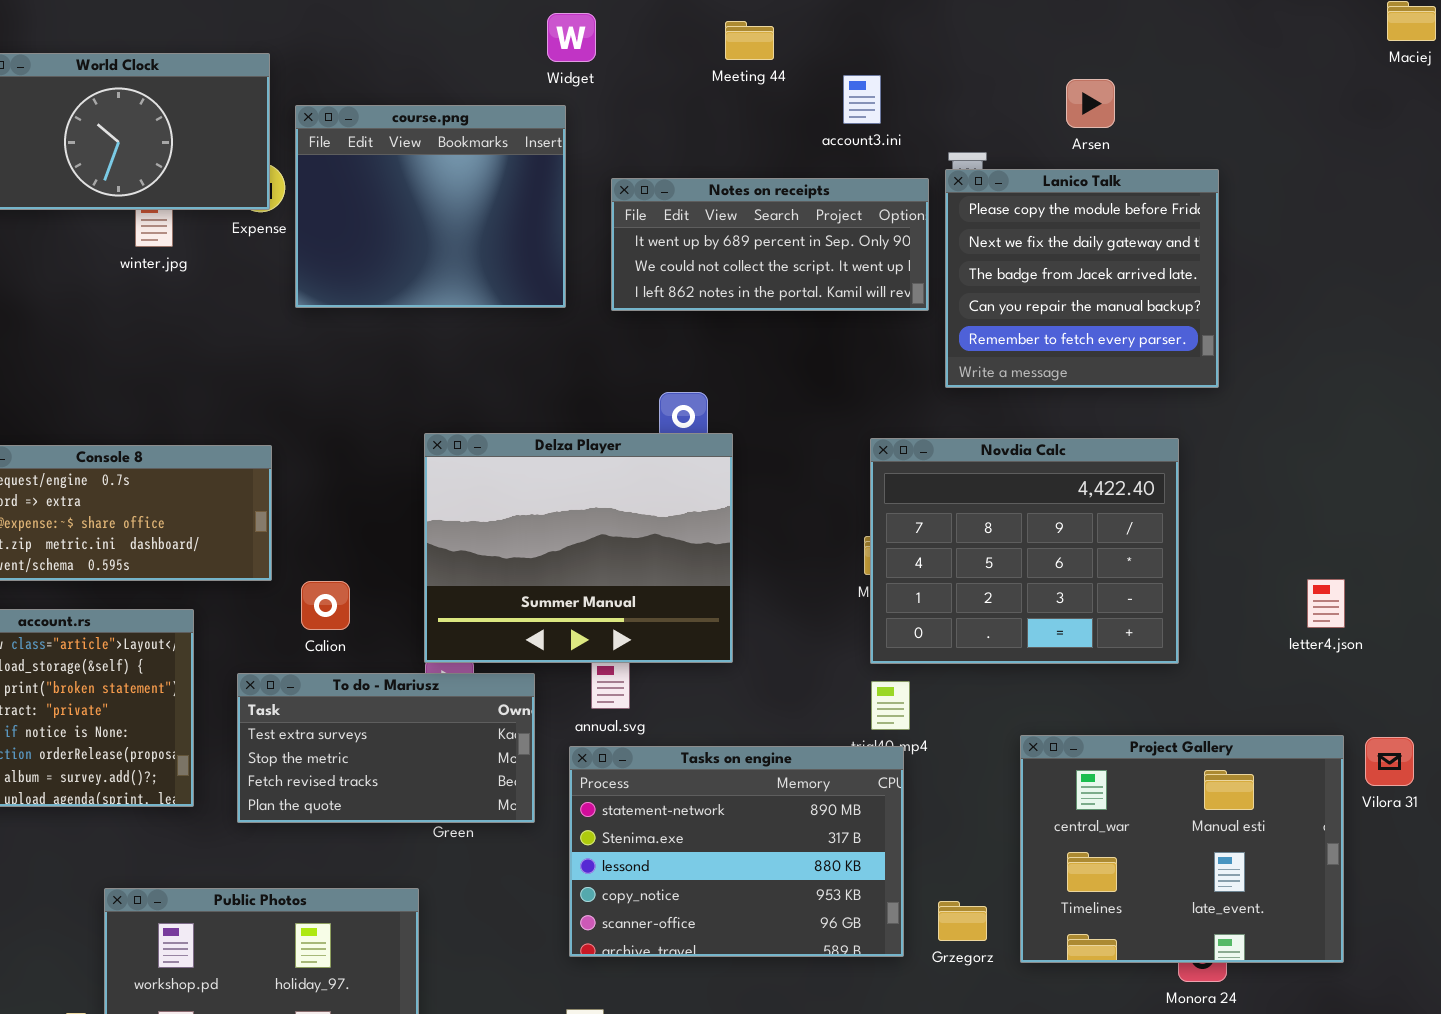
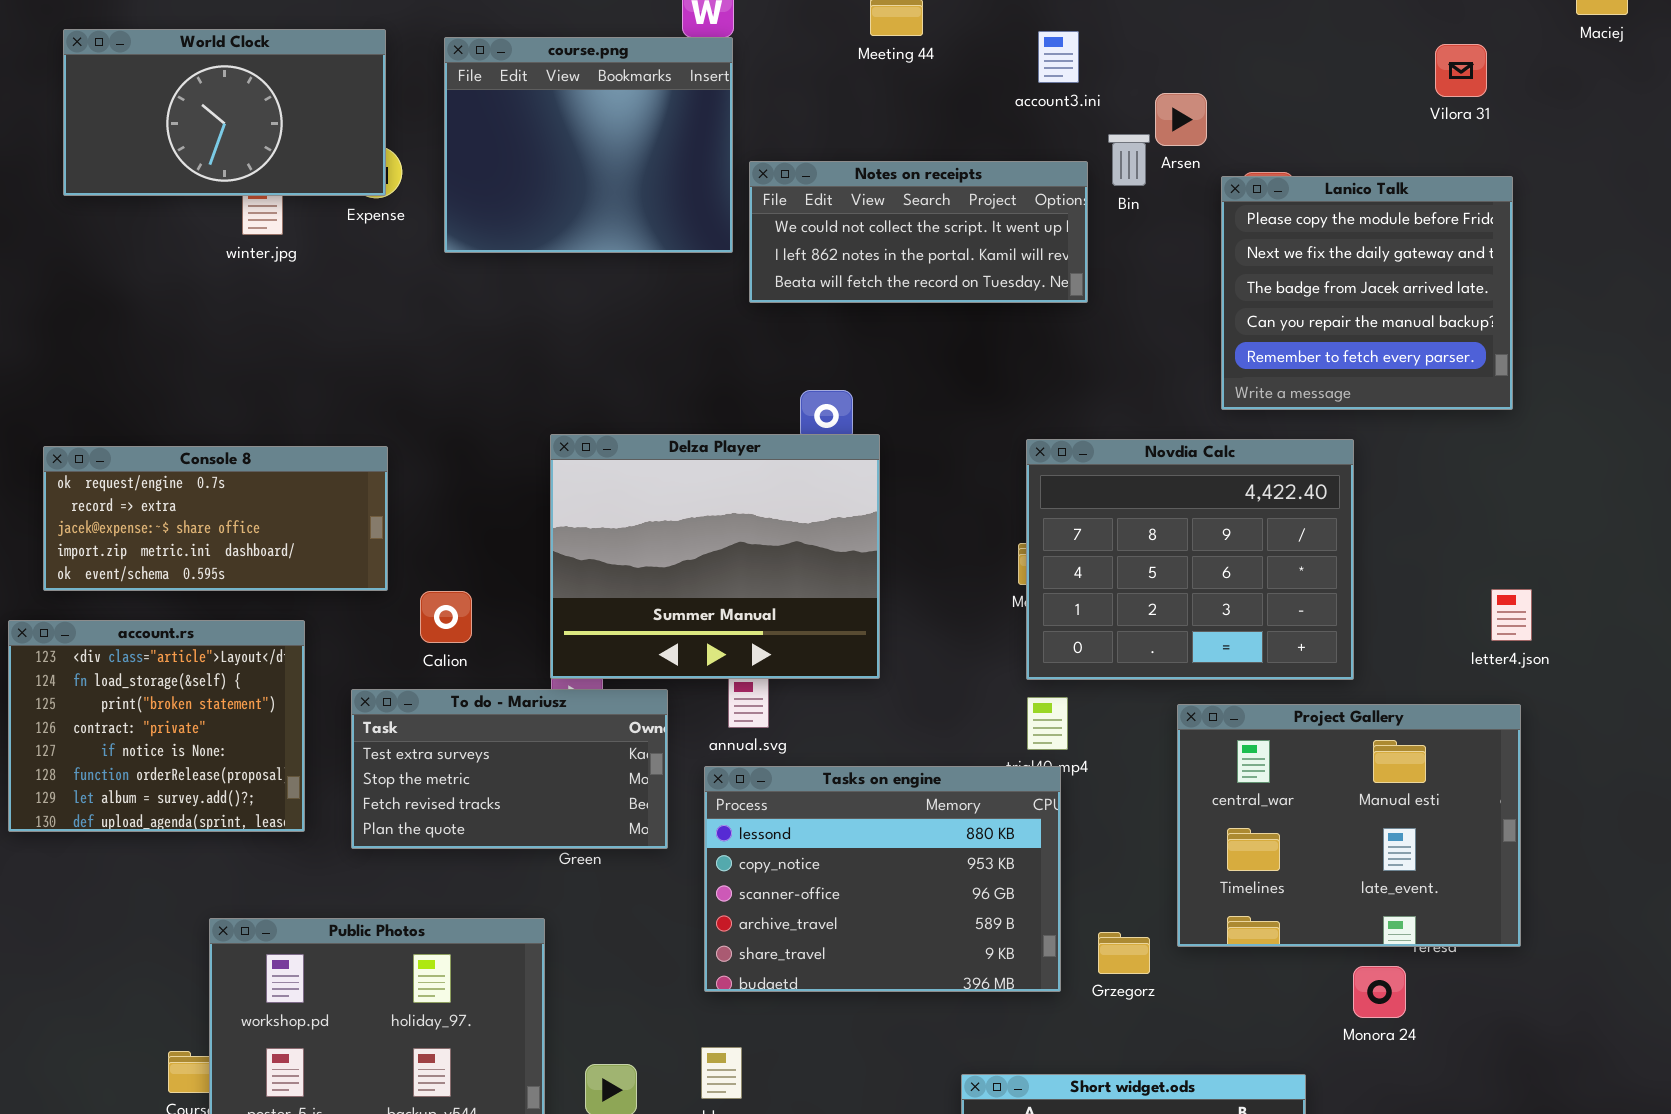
account3.ini: [843,75,881,124] -> [1038,31,1079,83], moved
Arsen: [1066,79,1115,128] -> [1155,93,1207,146], moved
course.png: [295,105,566,308] -> [444,37,733,253], moved
Lanico Talk: [945,169,1219,388] -> [1221,176,1513,410], moved
Notes on receipts: [611,178,929,311] -> [749,161,1088,303], scrolled down 1 row
Project Gallery: [1020,735,1344,963] -> [1177,704,1521,947], moved
Vilora 31: [1365,737,1414,786] -> [1435,44,1487,97], moved
Tasks on engine: [569,746,904,957] -> [704,766,1061,992], scrolled down 2 rows

